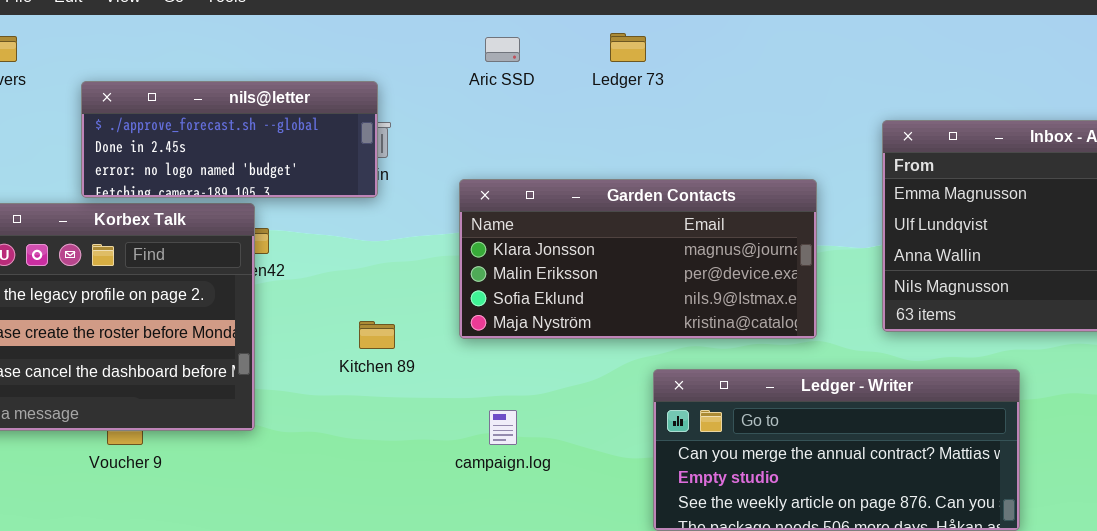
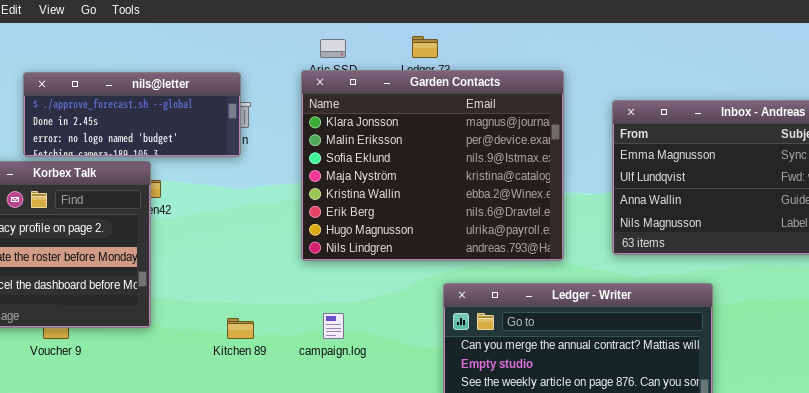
Garden Contacts: [459,179,817,339] -> [301,70,564,261], resized
Kitchen 89: [359,321,395,349] -> [227,318,254,339], moved

